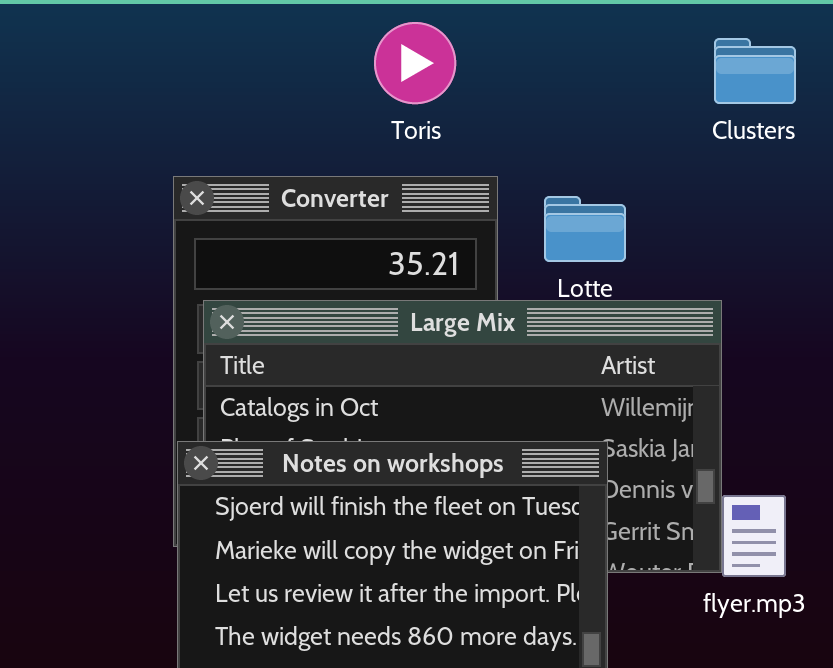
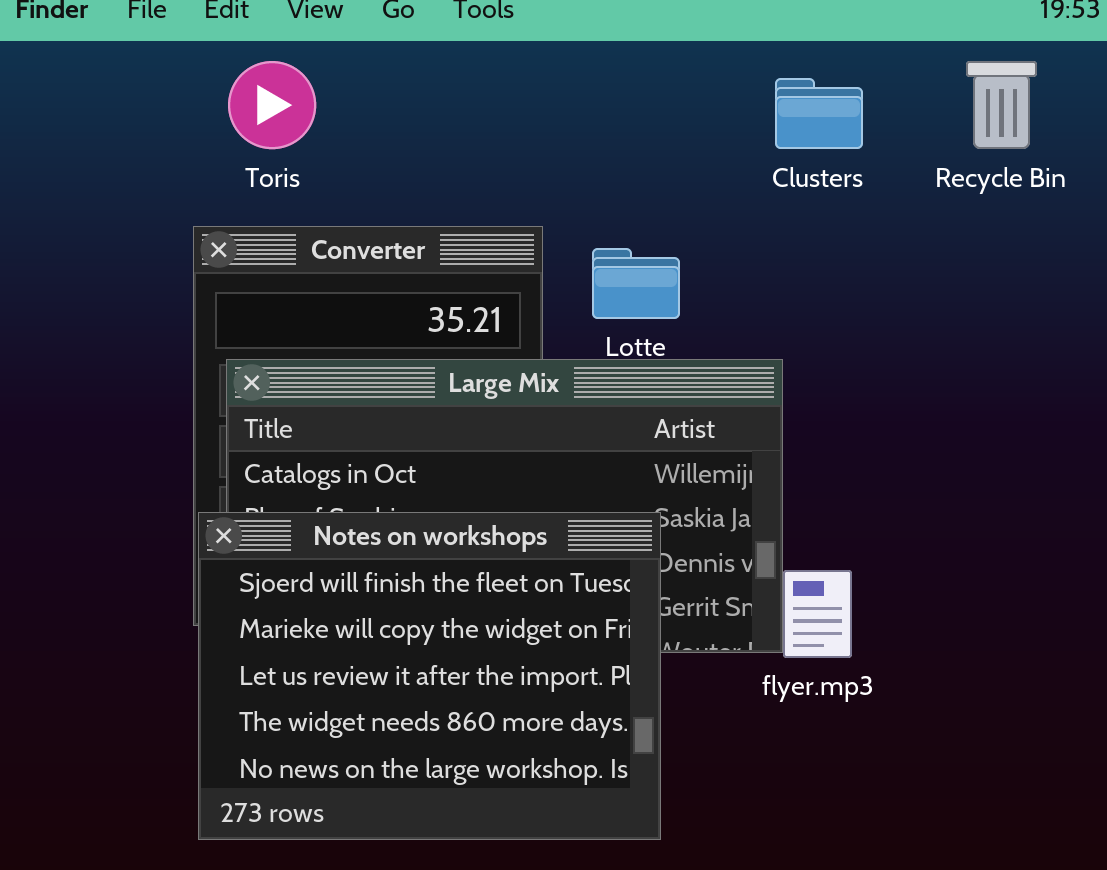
Toris: [374,22,456,104] -> [228,61,316,149], moved

